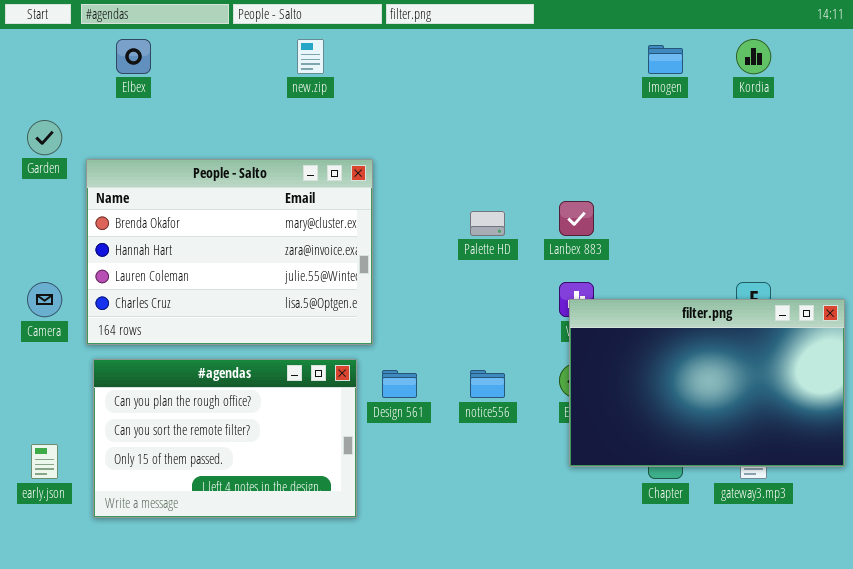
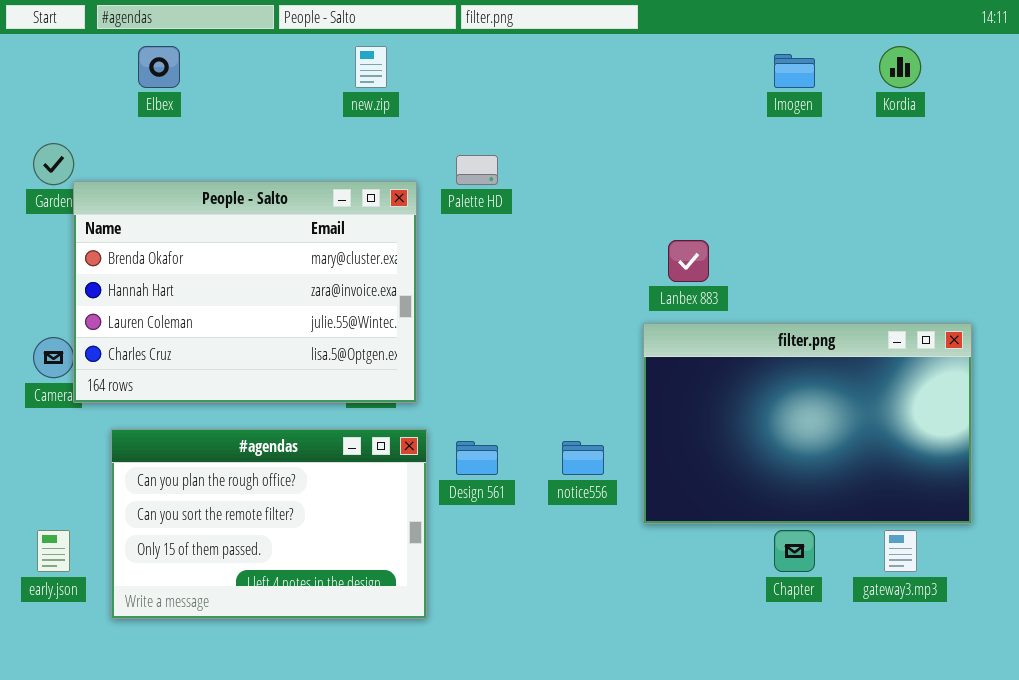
People - Salto: [86,159,373,345] -> [73,181,417,403], moved
Palette HD: [470,211,505,236] -> [456,155,498,185], moved
filter.png: [569,299,845,467] -> [643,323,972,524], moved

